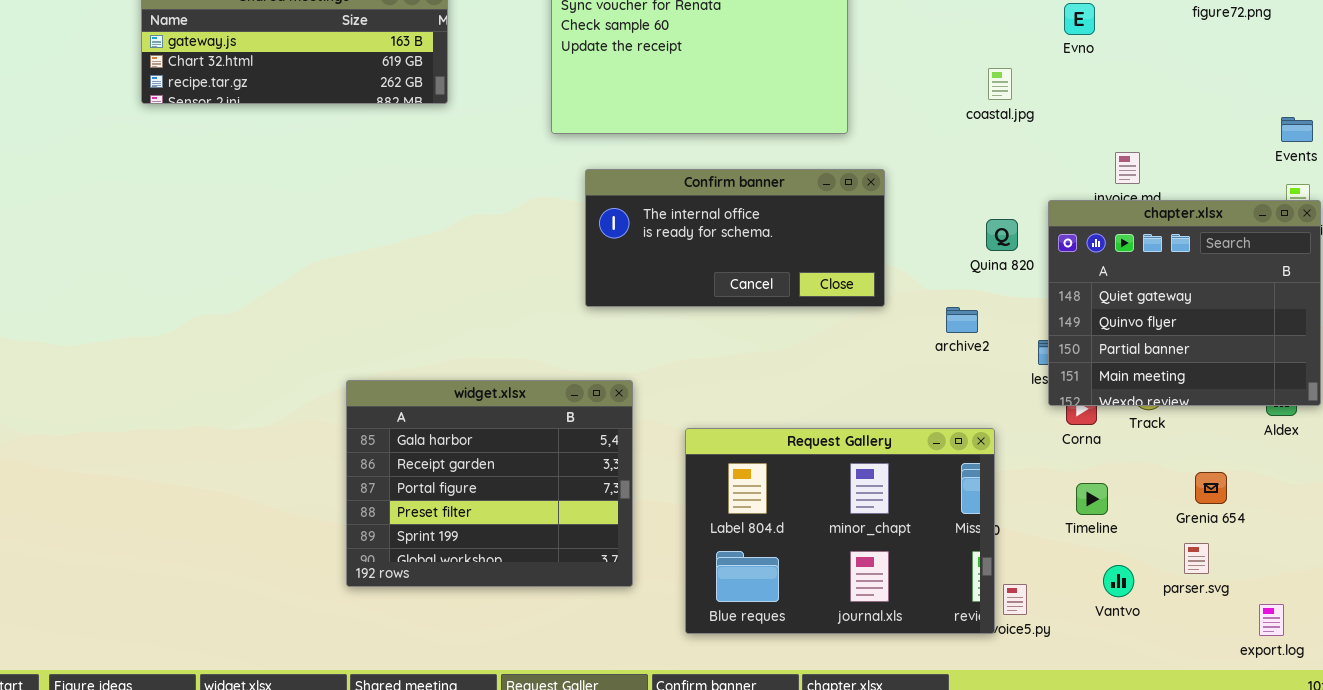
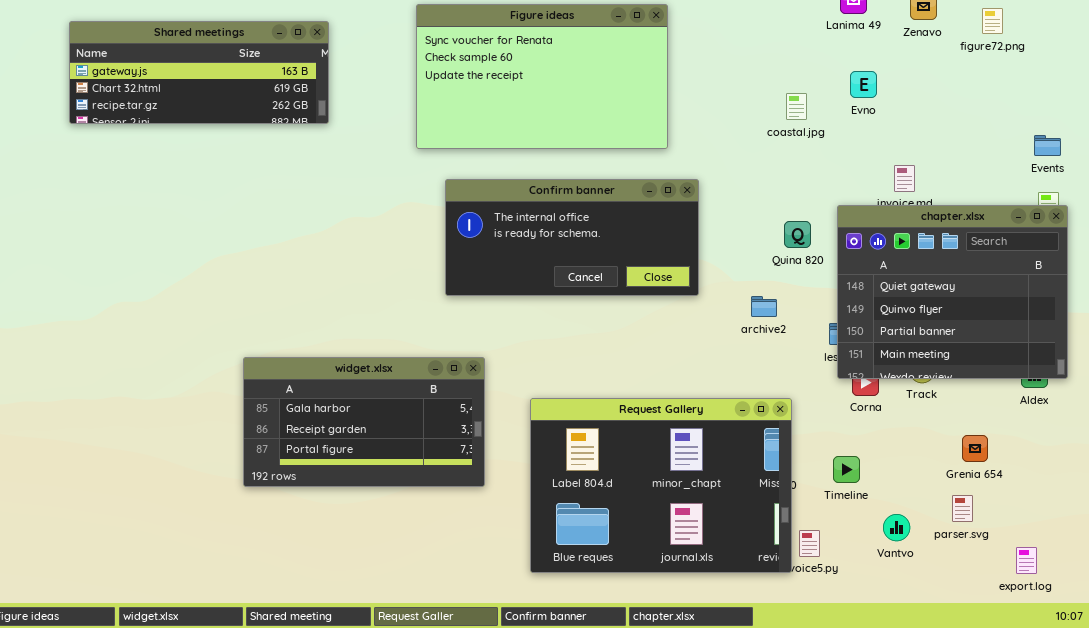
Evno: [1064,3,1095,35] -> [850,71,877,98], moved
widget.xlsx: [346,380,633,587] -> [243,357,485,487], resized
Timeline: [1076,483,1108,515] -> [833,456,860,483], moved

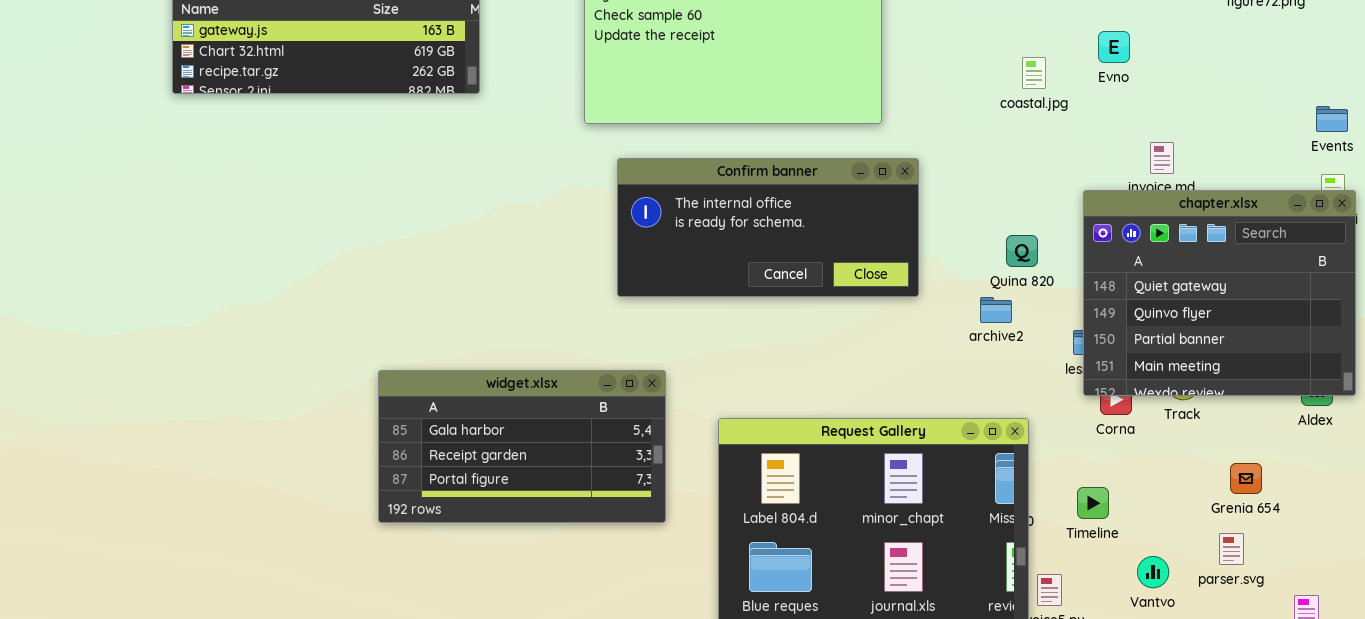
Quina 820: [784,221,811,248] -> [1006,235,1038,267], moved

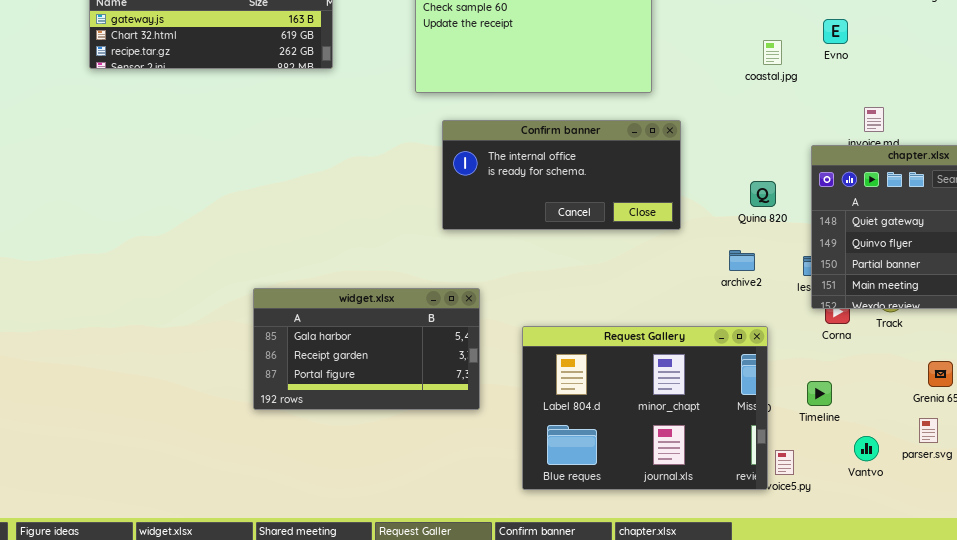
archive2: [980,297,1012,323] -> [729,250,755,271], moved

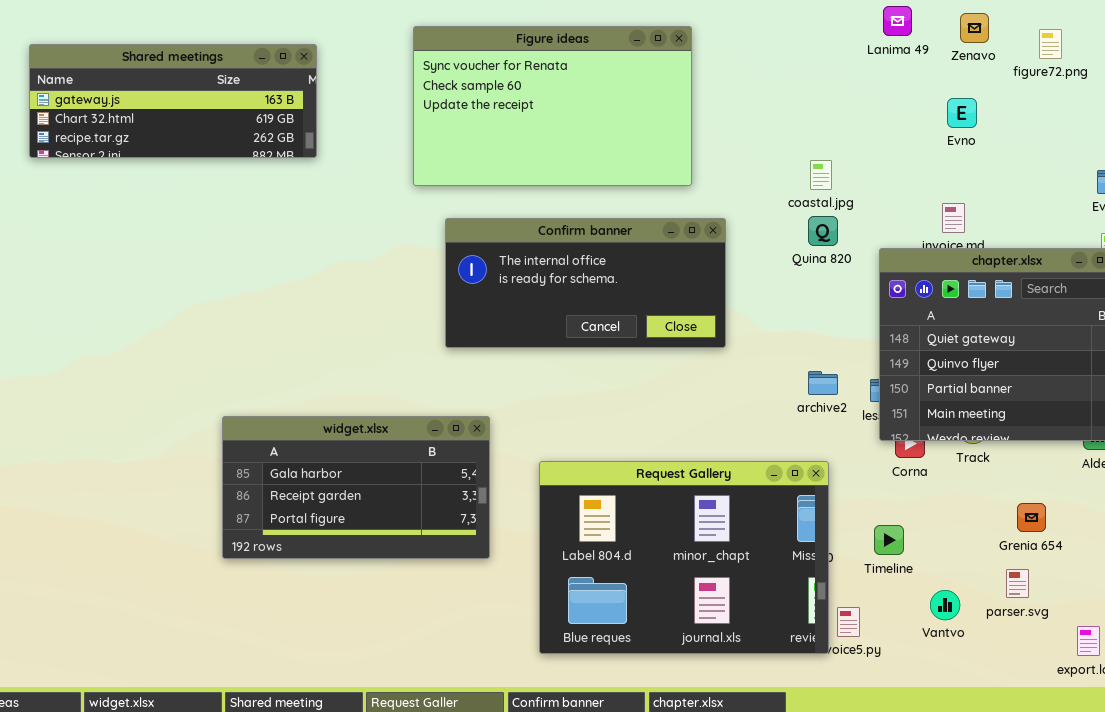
Evno: [823,19,848,44] -> [947,98,977,128], moved
coastal.jpg: [763,40,782,65] -> [810,160,832,190], moved
Quina 820: [750,181,776,207] -> [808,216,838,246], moved
archive2: [729,250,755,271] -> [808,371,838,395], moved

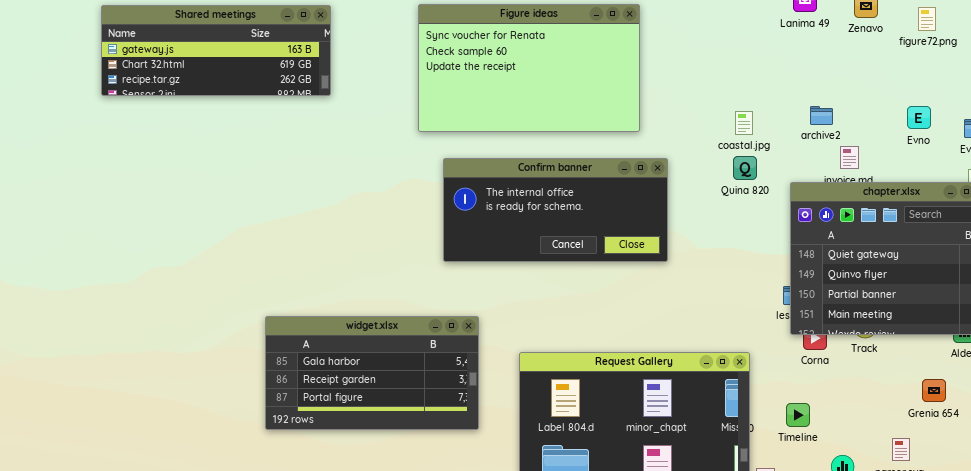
Shared meetings: [29,44,317,158] -> [101,5,331,96], moved
Evno: [947,98,977,128] -> [907,106,931,129], moved
archive2: [808,371,838,395] -> [810,106,833,125], moved
Grenia 654: [1017,503,1046,532] -> [922,379,946,402], moved

